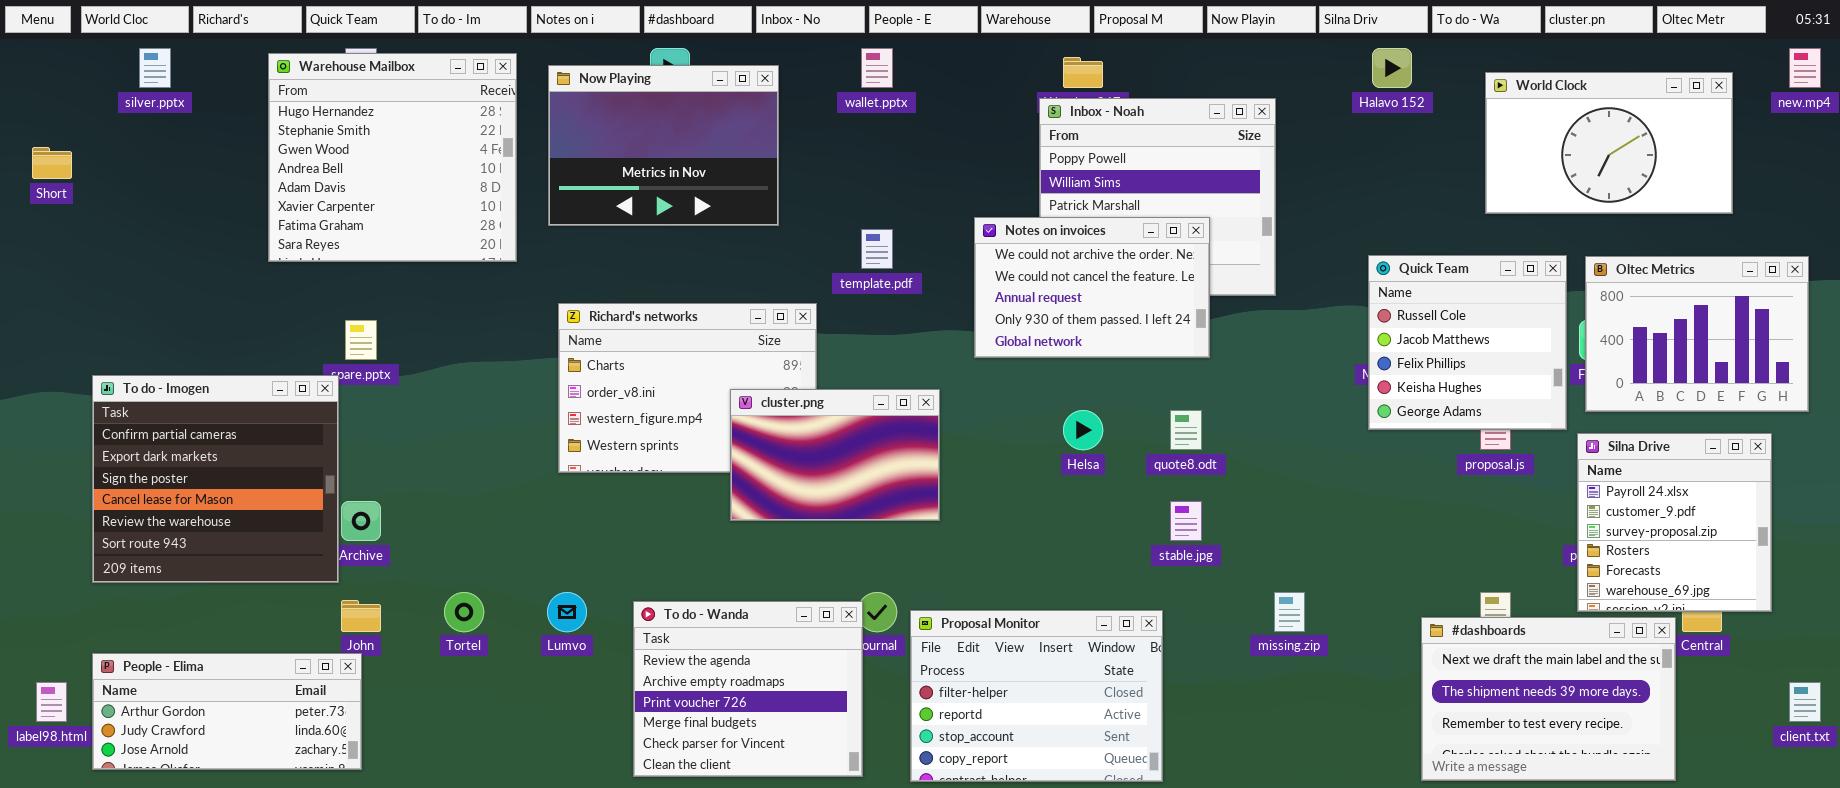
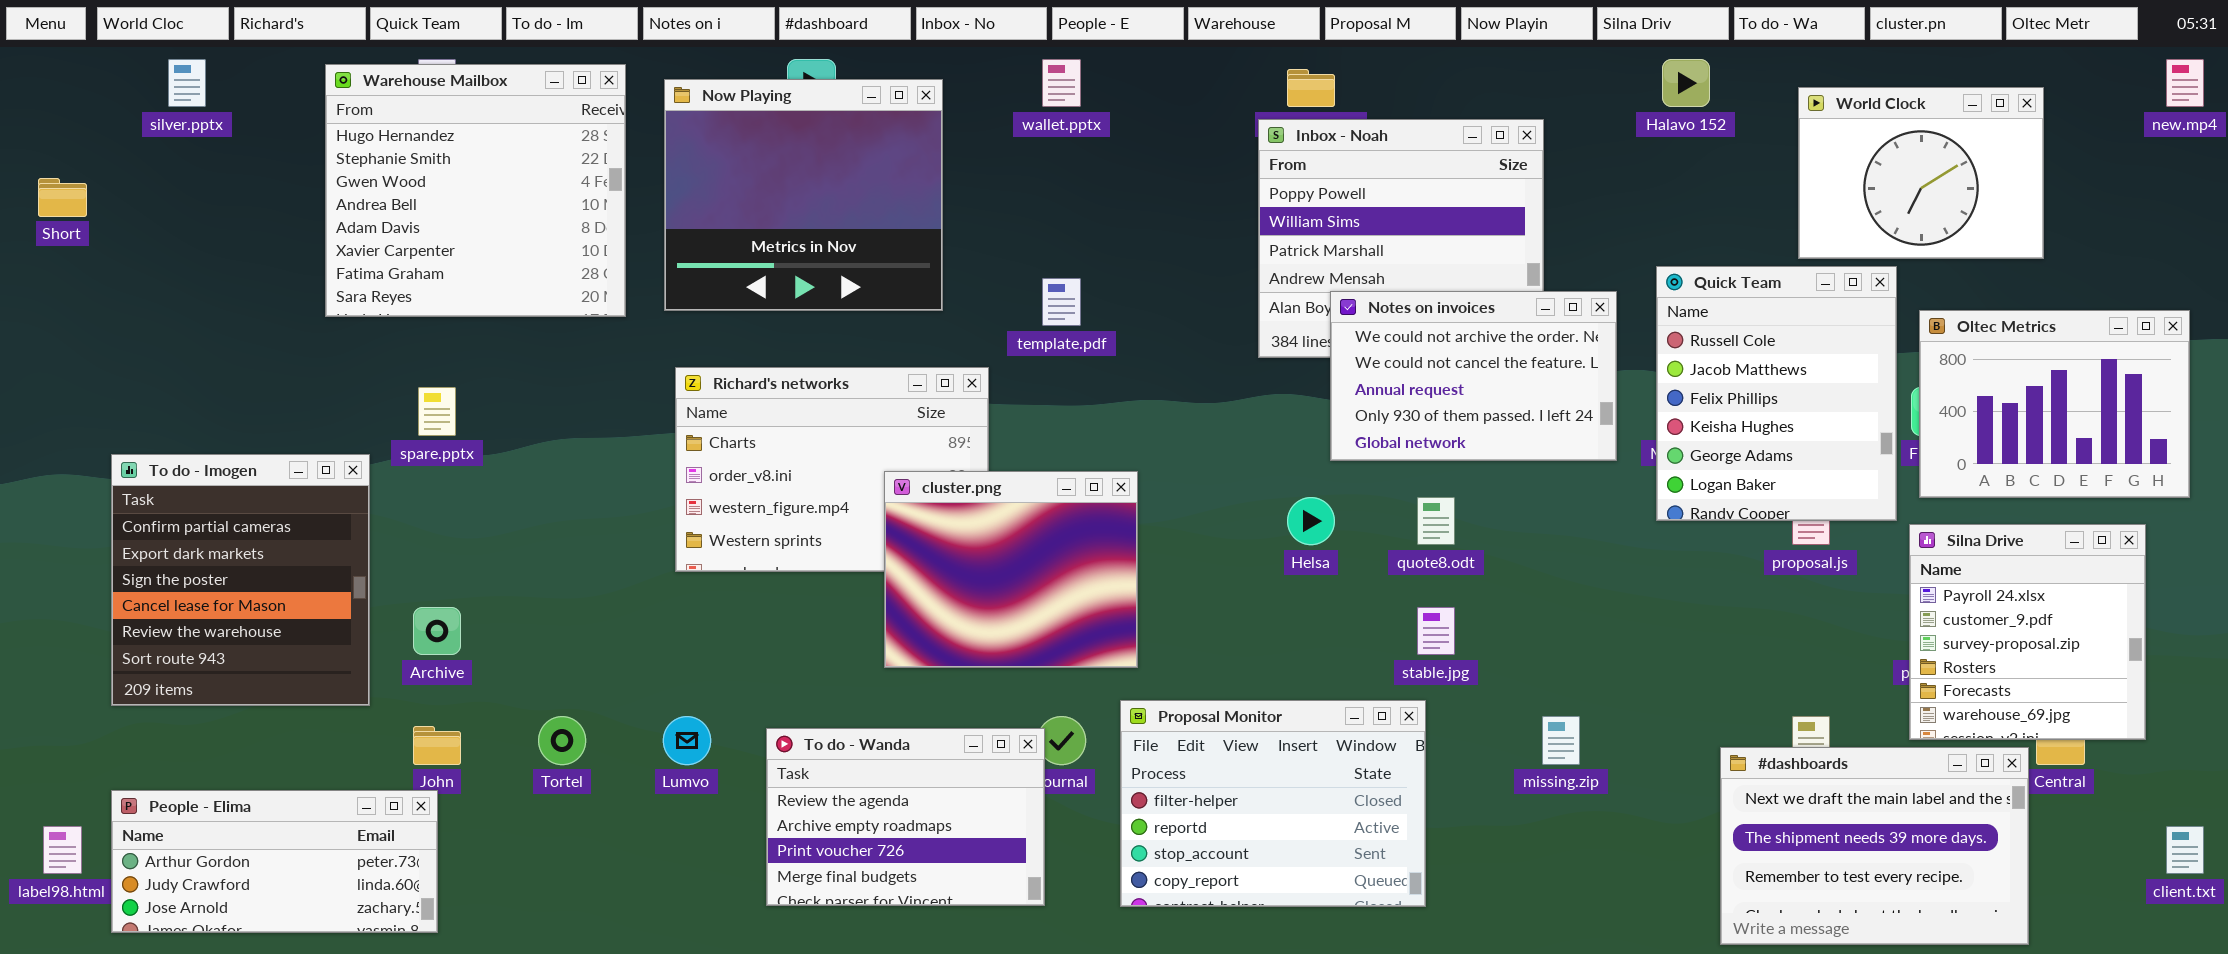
Now Playing: [548,65,779,226] -> [664,79,943,311], resized
World Clock: [1485,72,1733,214] -> [1798,87,2044,259], resized
Notes on invoices: [974,217,1210,358] -> [1330,291,1617,461], moved
Quick Team: [1368,255,1567,430] -> [1656,266,1897,521], resized
To do - Imogen: [92,375,339,583] -> [111,454,370,706], resized
cluster.png: [730,389,940,521] -> [884,471,1138,668], resized
To do - Wanda: [633,601,863,777] -> [766,728,1045,906], resized
Proposal Monitor: [910,610,1163,782] -> [1120,700,1426,907], moved

